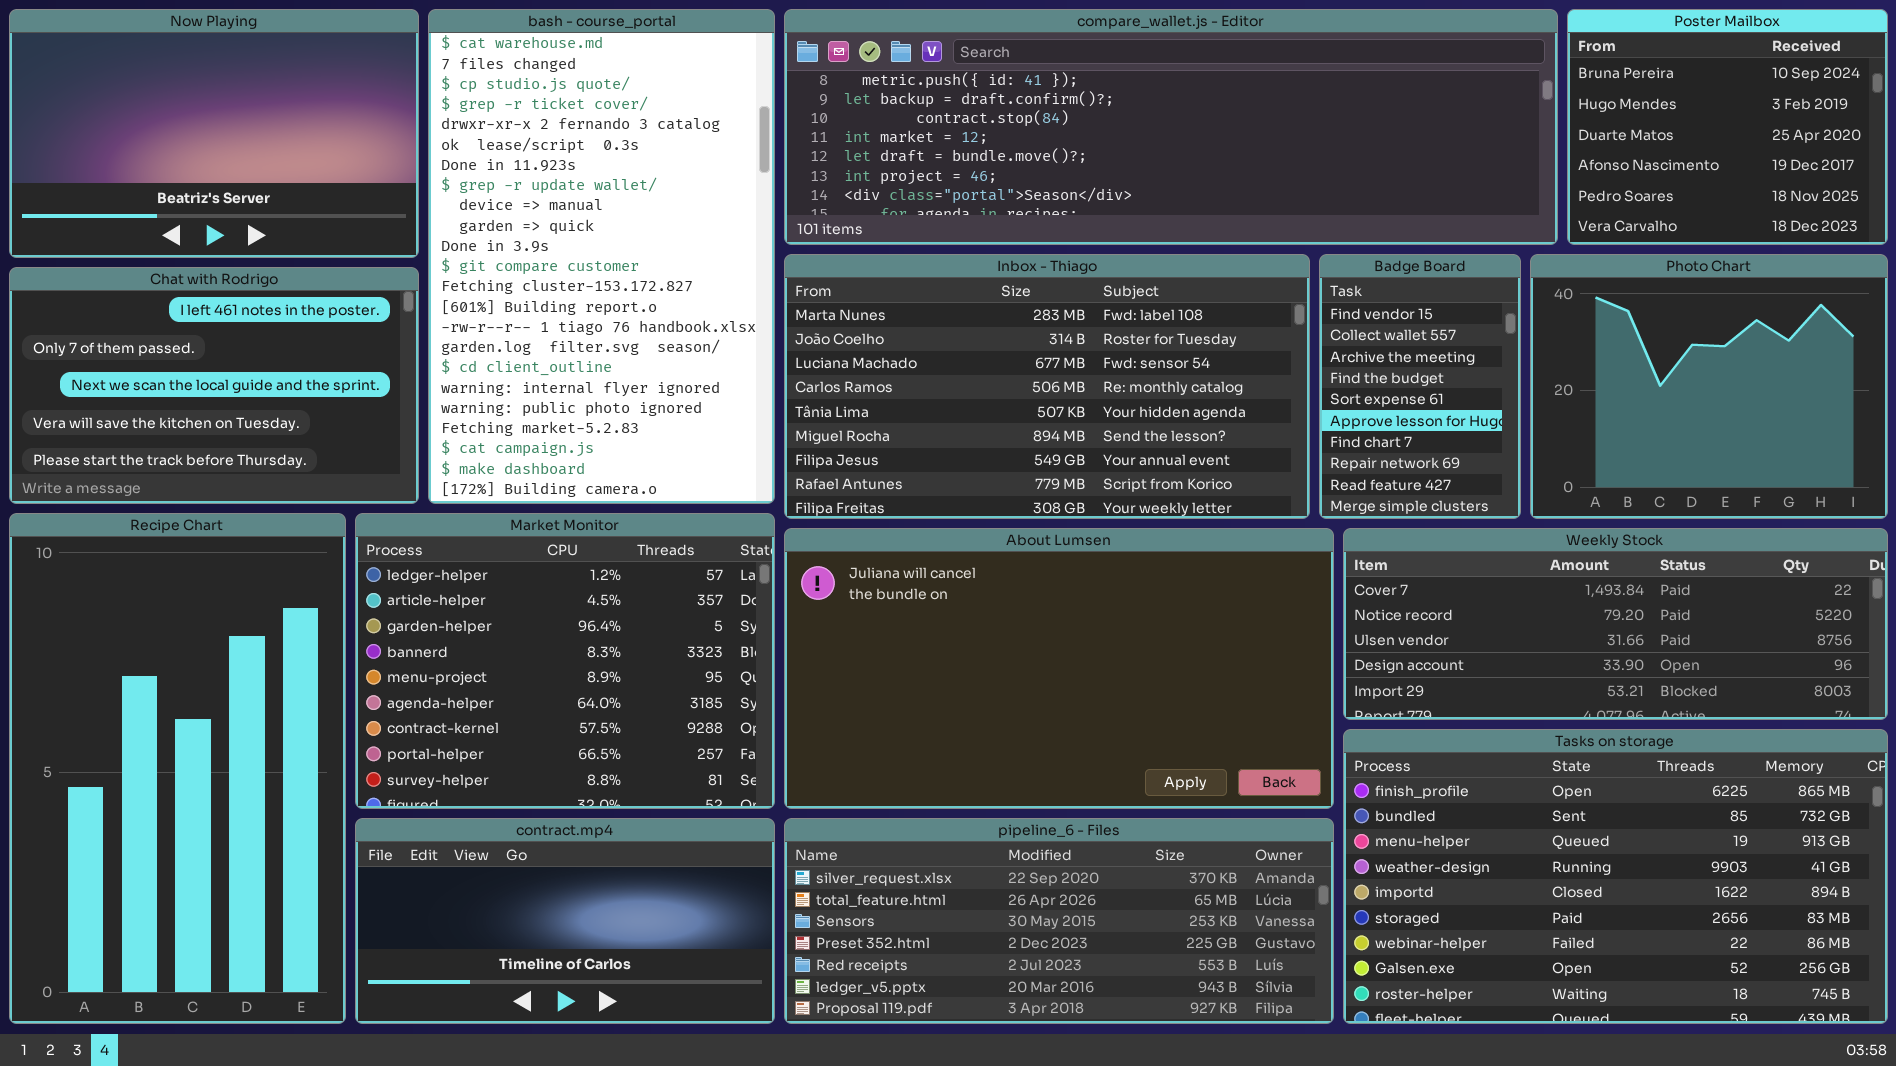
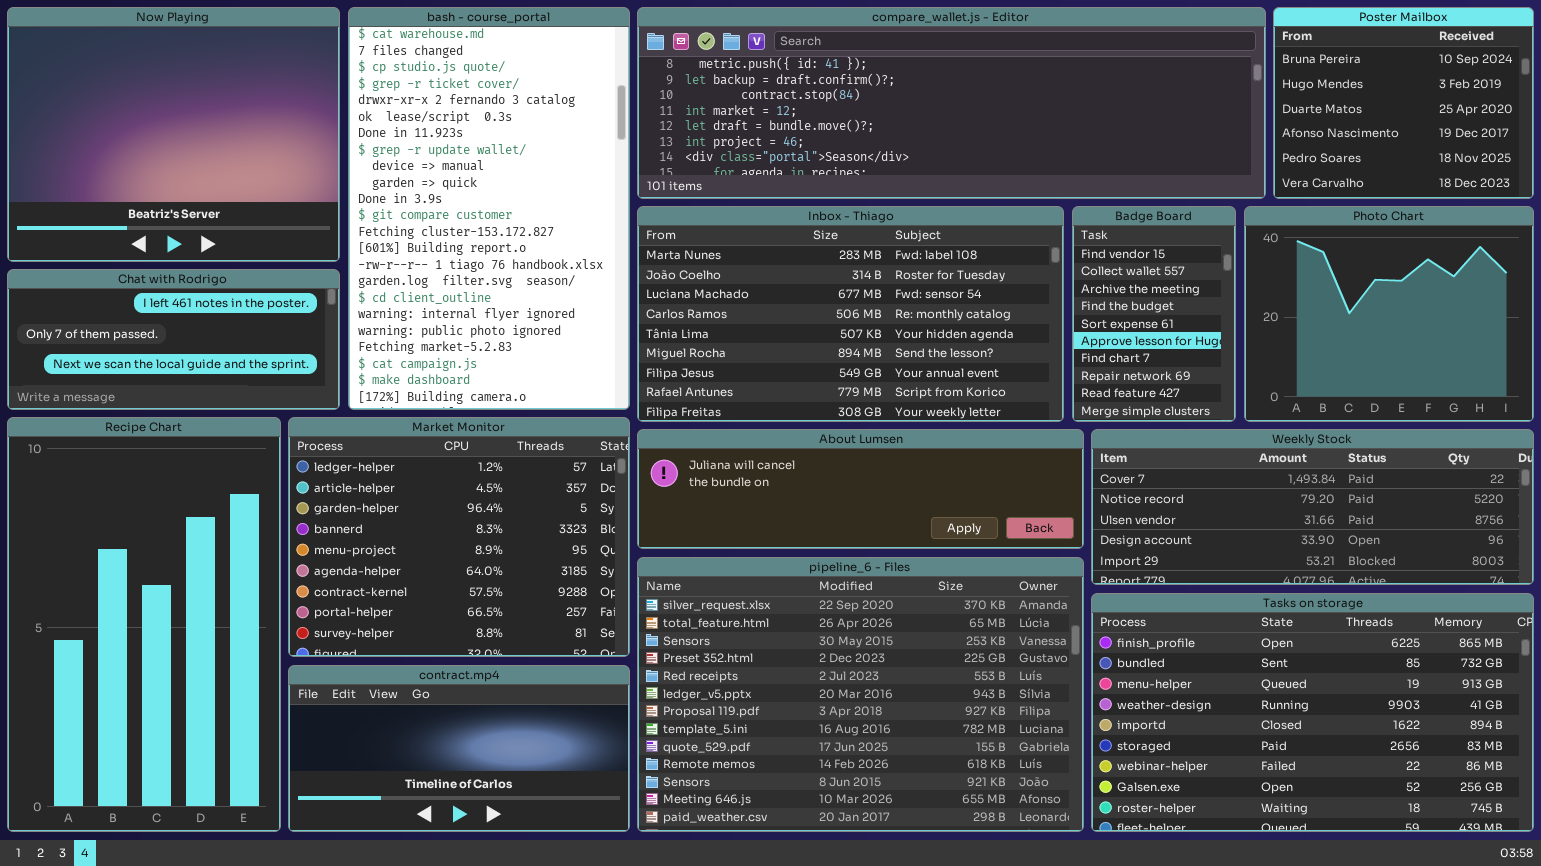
Now Playing: [9,9,419,258] -> [7,7,340,262], resized
Chat with Rodrigo: [9,267,419,504] -> [7,269,340,410], resized
About Lumsen: [784,528,1334,809] -> [637,429,1084,549], resized
pipeline_6 - Files: [784,818,1334,1024] -> [637,557,1084,832], resized

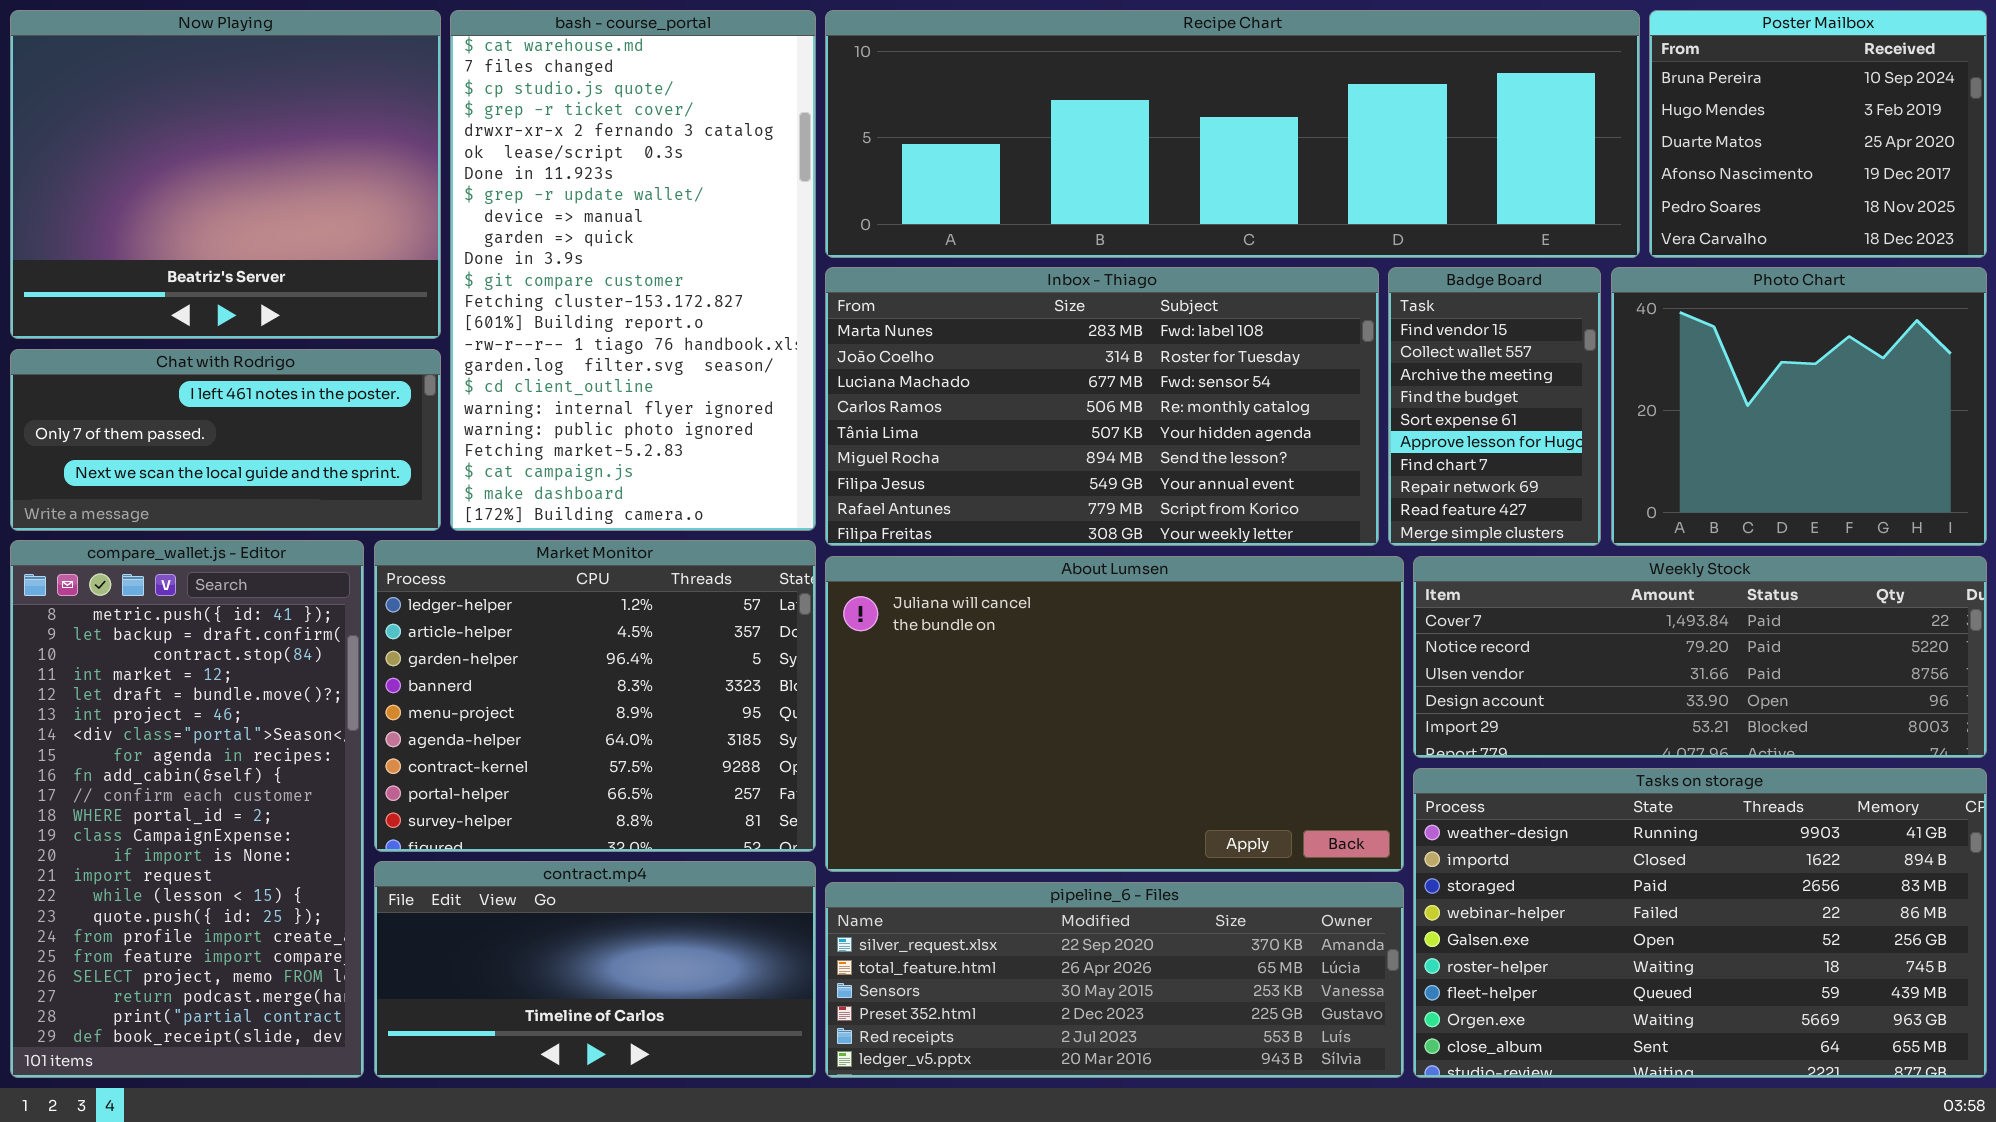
compare_wallet.js - Editor: [637,7,1266,199] -> [10,540,364,1078], moved, resized
Recipe Chart: [7,417,281,832] -> [825,10,1640,258], moved, resized
About Lumsen: [637,429,1084,549] -> [825,556,1404,872], resized
pipeline_6 - Files: [637,557,1084,832] -> [825,882,1404,1078], resized
Tasks on storage: [1091,593,1534,832] -> [1413,768,1987,1078], scrolled down 3 rows

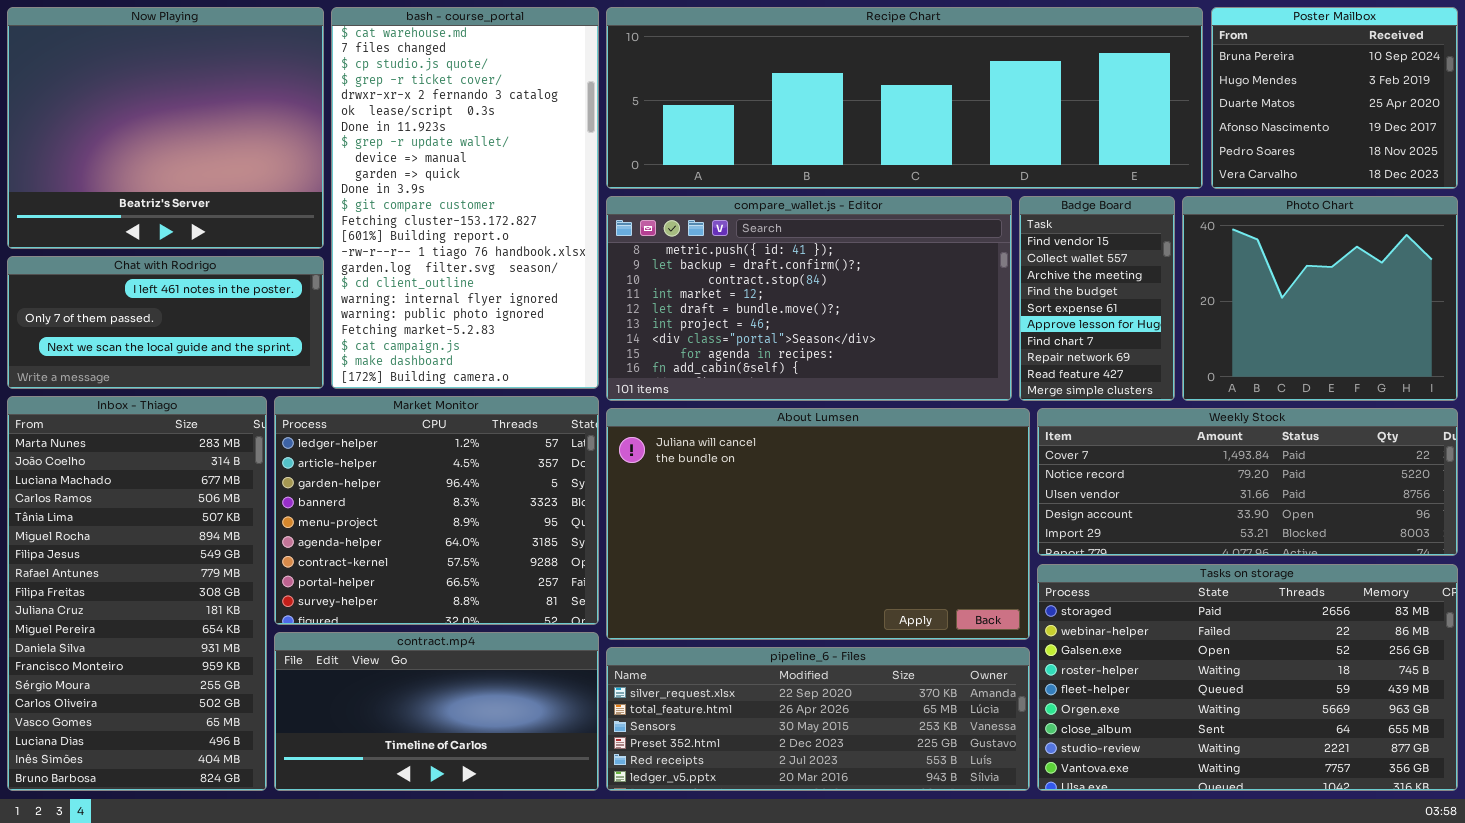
Inbox - Thiago: [825,267,1379,546] -> [7,396,267,791], moved, resized
compare_wallet.js - Editor: [10,540,364,1078] -> [606,196,1012,401], moved, resized
Tasks on storage: [1413,768,1987,1078] -> [1037,564,1458,791], scrolled down 2 rows

